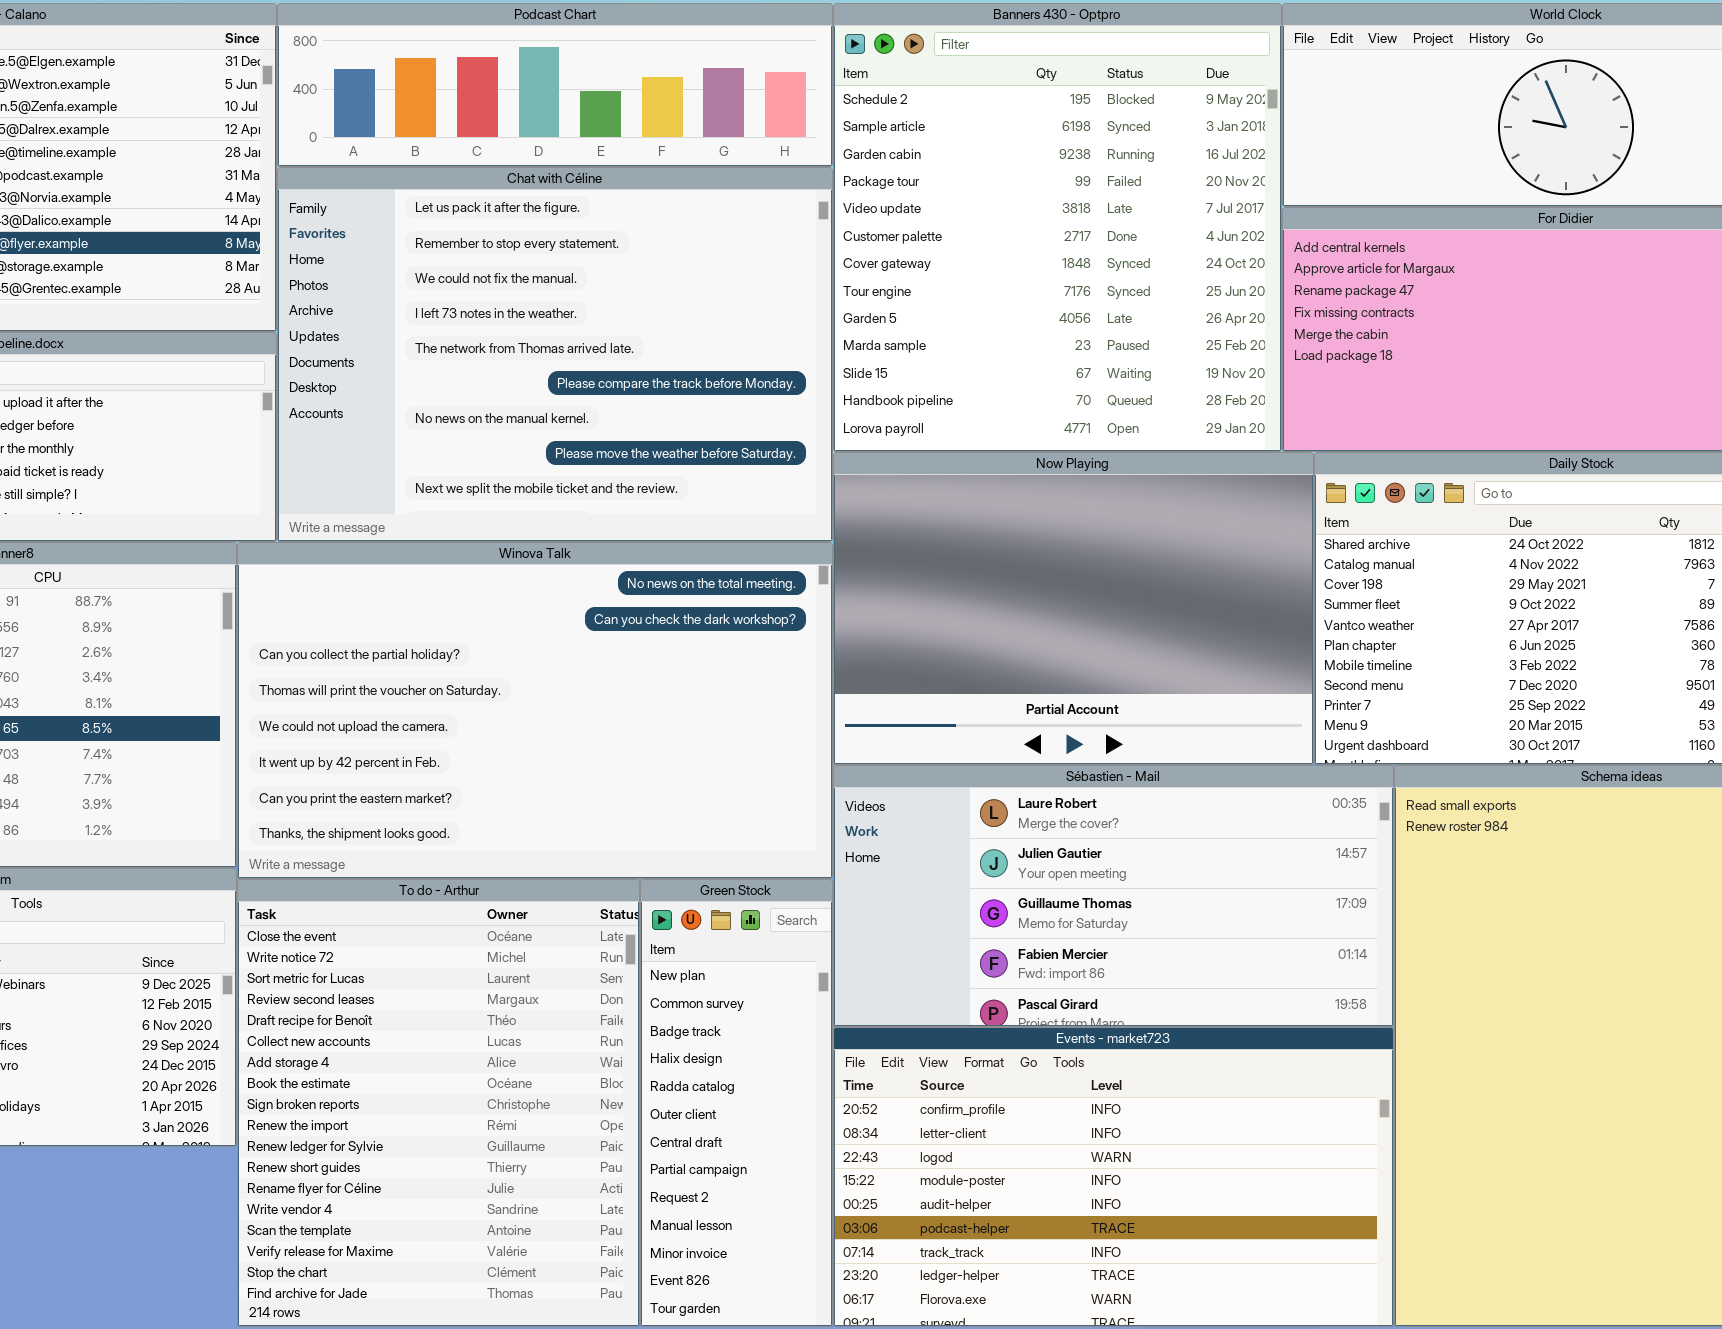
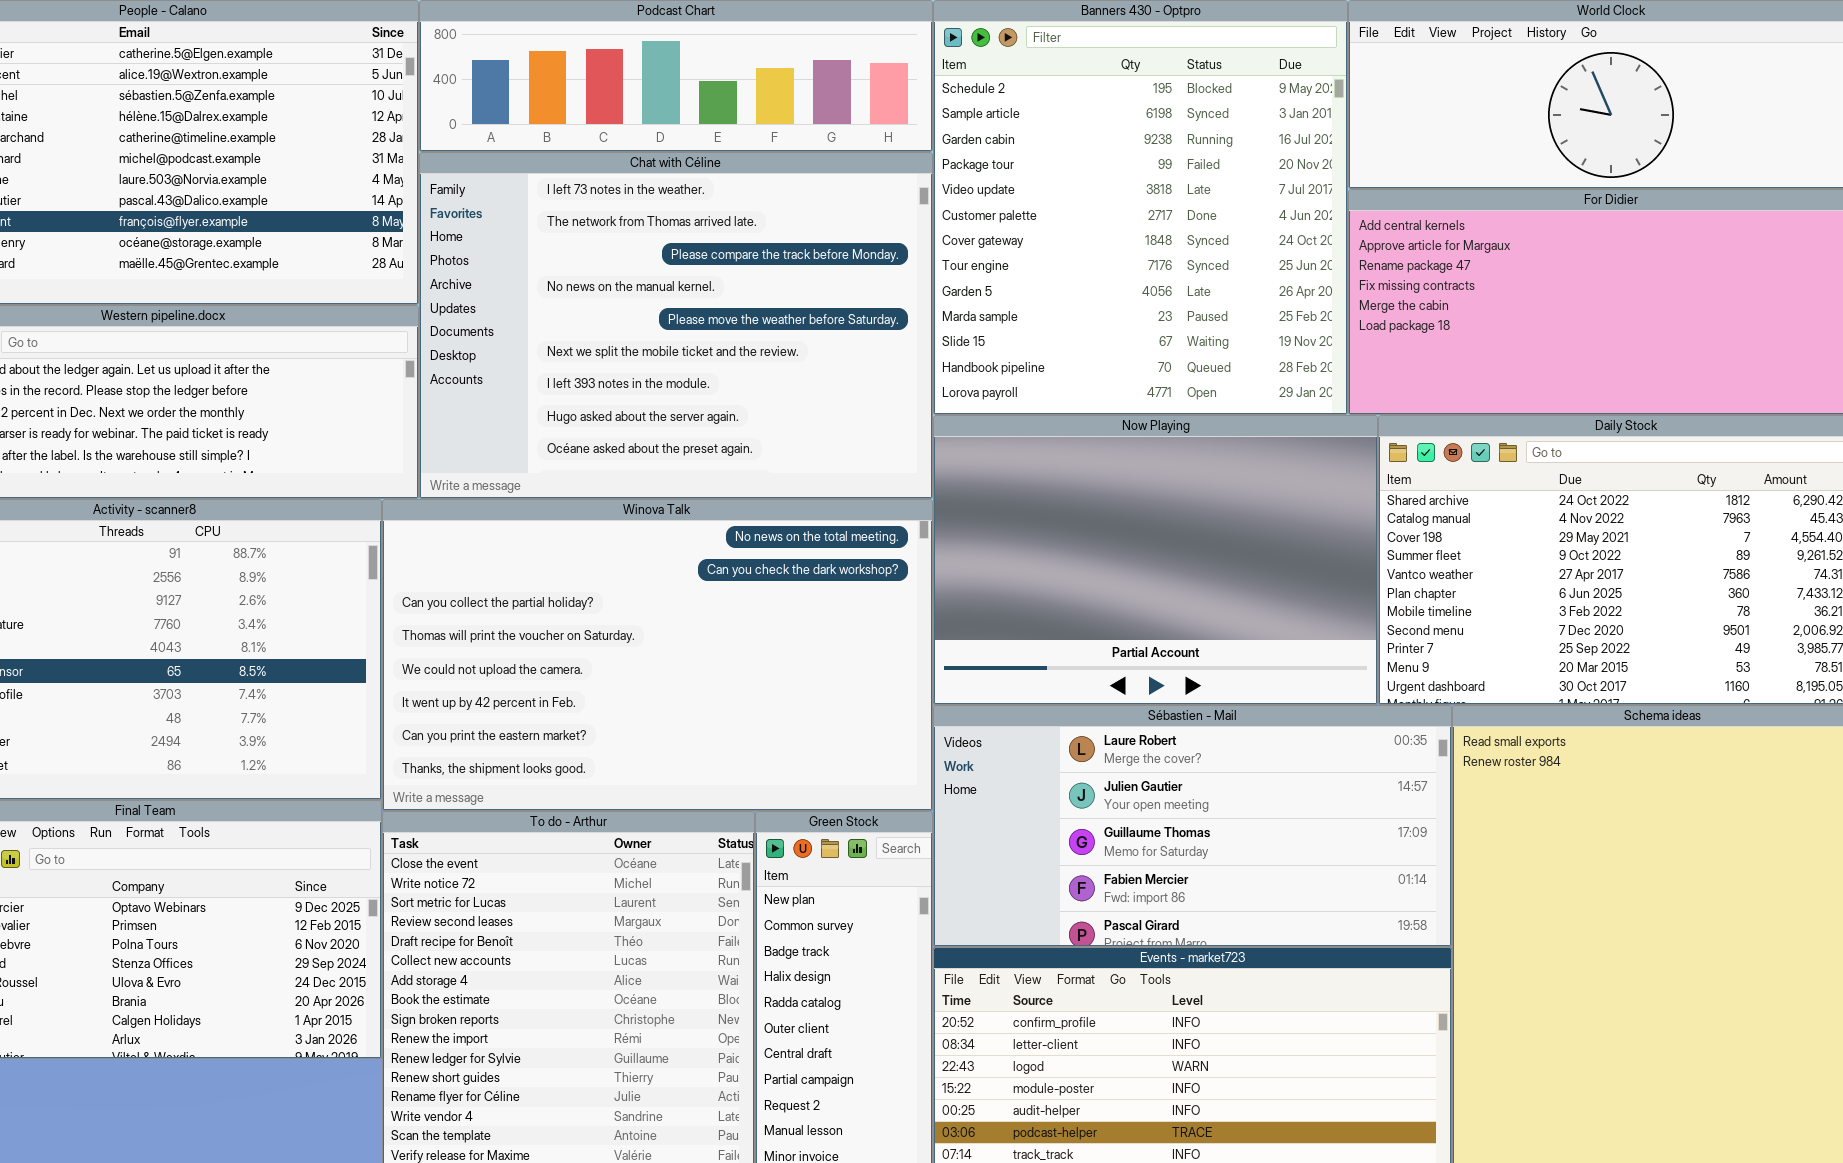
Chat with Céline: [277,167,833,542] -> [419,152,933,499], scrolled down 3 rows

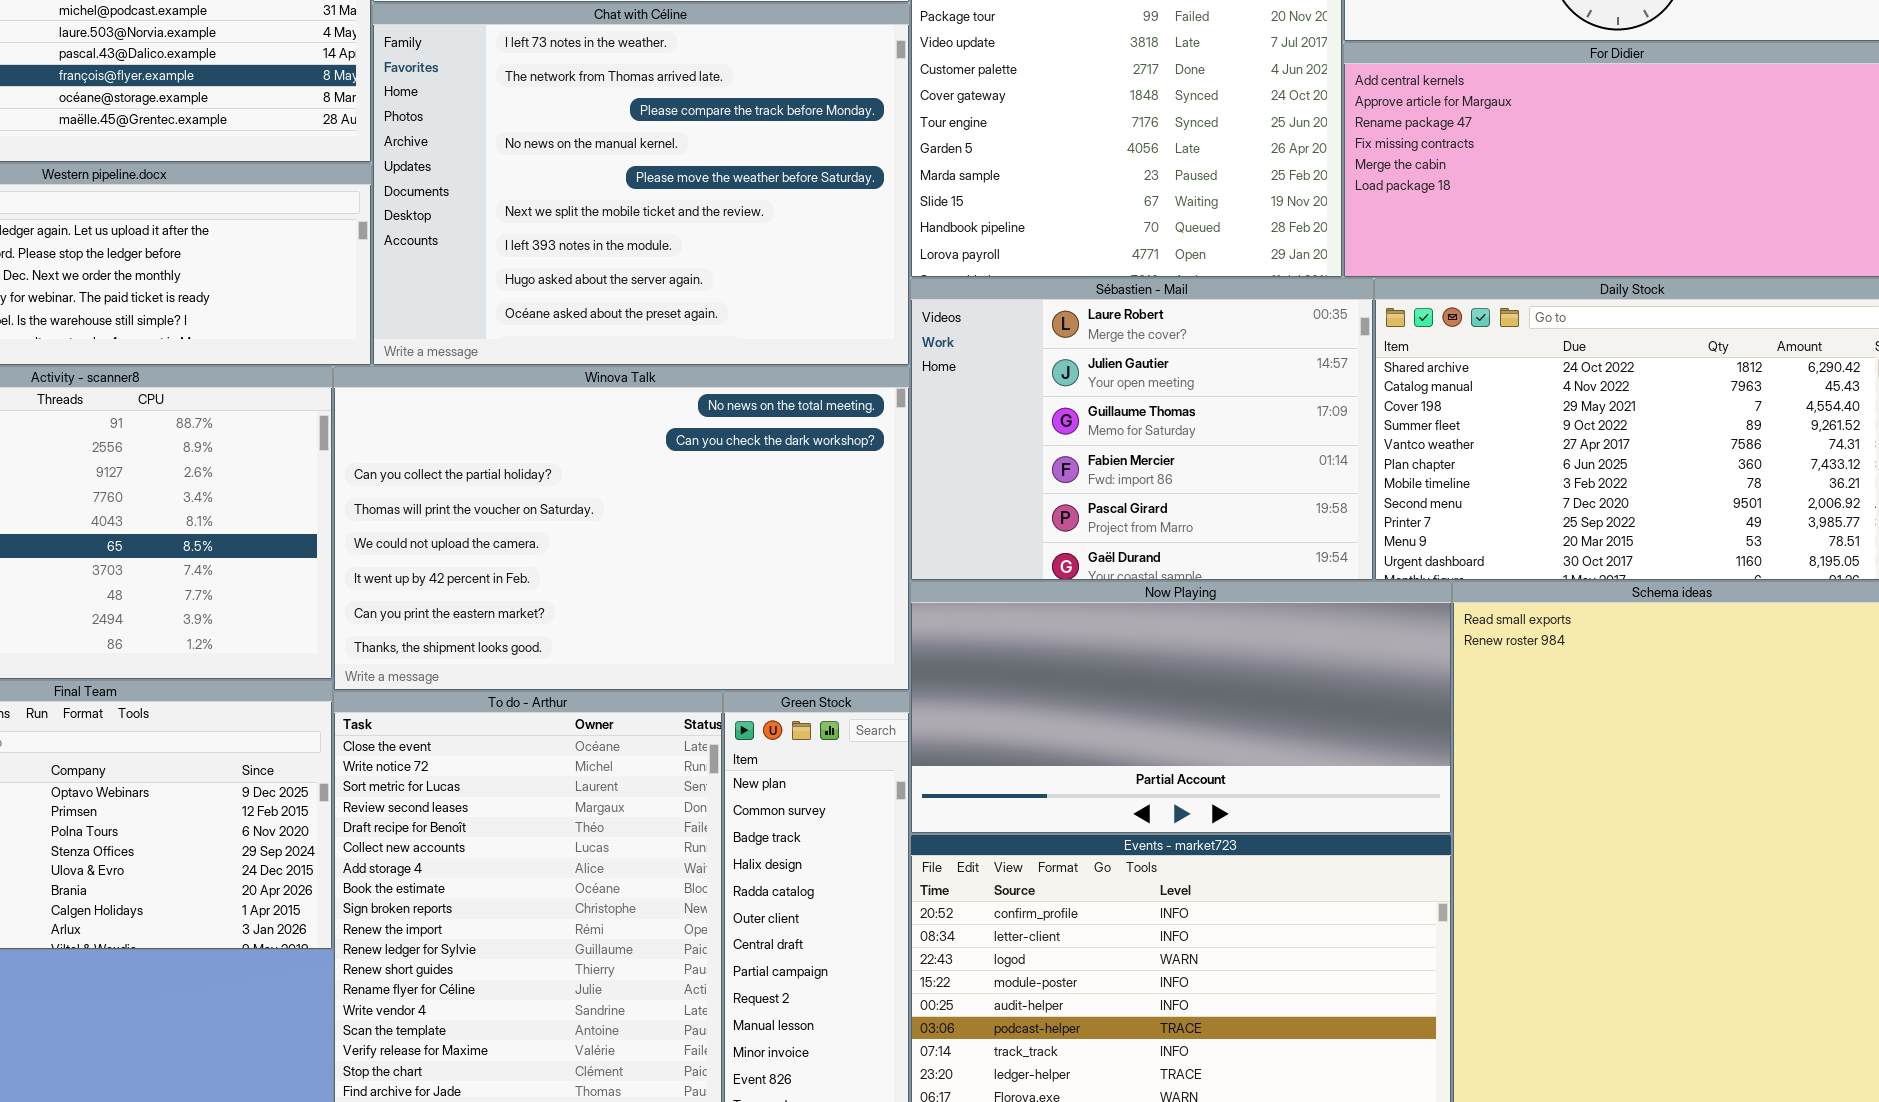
Now Playing: [933,415,1378,705] -> [910,581,1452,834], moved, resized
Sébastien - Mail: [933,705,1452,947] -> [910,278,1374,581], moved, resized

